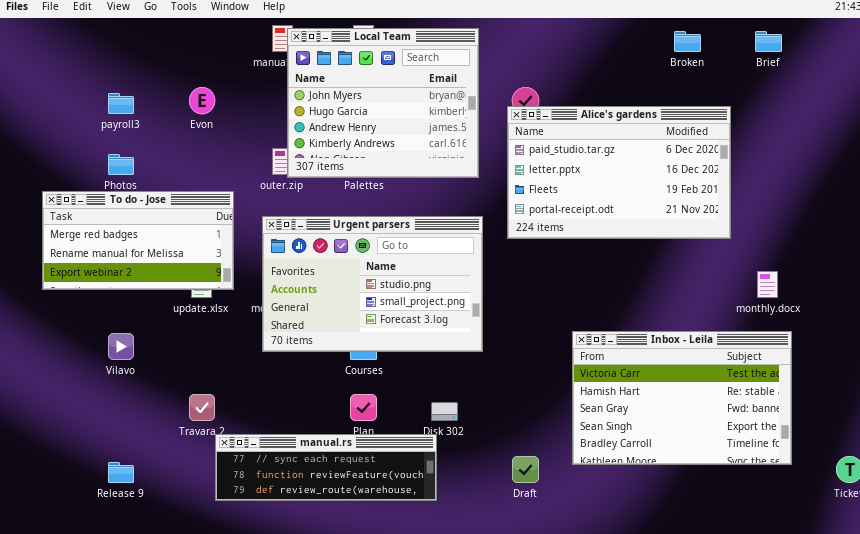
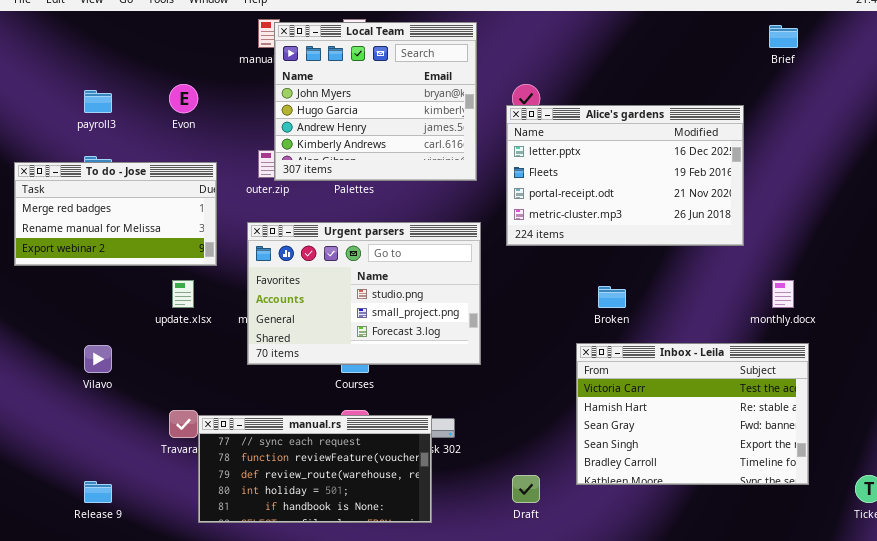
Broken: [674,31,701,52] -> [598,286,626,308], moved
Alice's gardens: [507,106,731,239] -> [506,105,744,246], scrolled down 1 row
To do - Jose: [42,191,234,290] -> [14,162,217,266], moved
manual.rs: [215,434,437,501] -> [198,415,432,523], resized

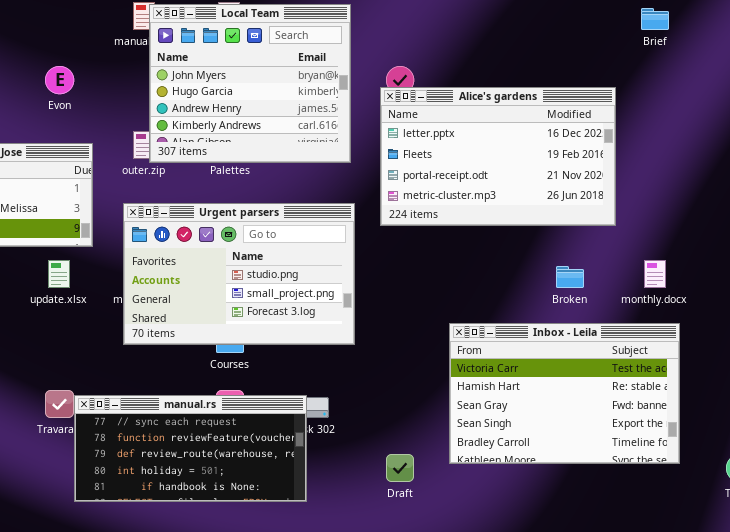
Broken: [598,286,626,308] -> [556,266,584,288], moved

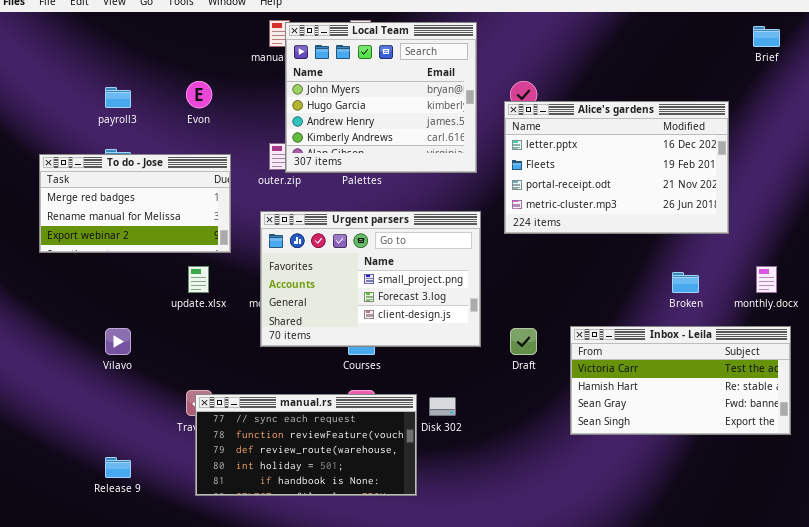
Urgent parsers: [123,203,355,345] -> [260,211,481,347], scrolled down 1 row
Inbox - Leila: [449,323,680,464] -> [570,326,791,435], resized
manual.rs: [74,395,307,502] -> [195,394,417,496], moved
Draft: [386,454,414,482] -> [510,328,537,355], moved

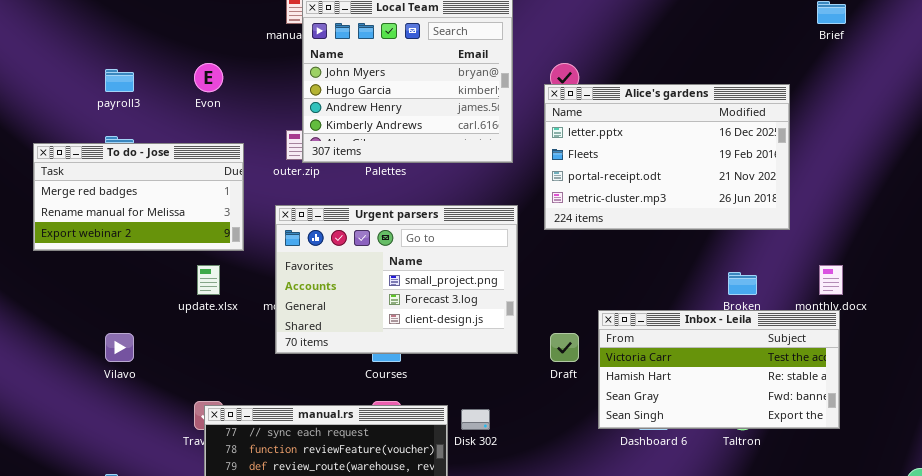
Inbox - Leila: [570,326,791,435] -> [598,310,840,429], moved

